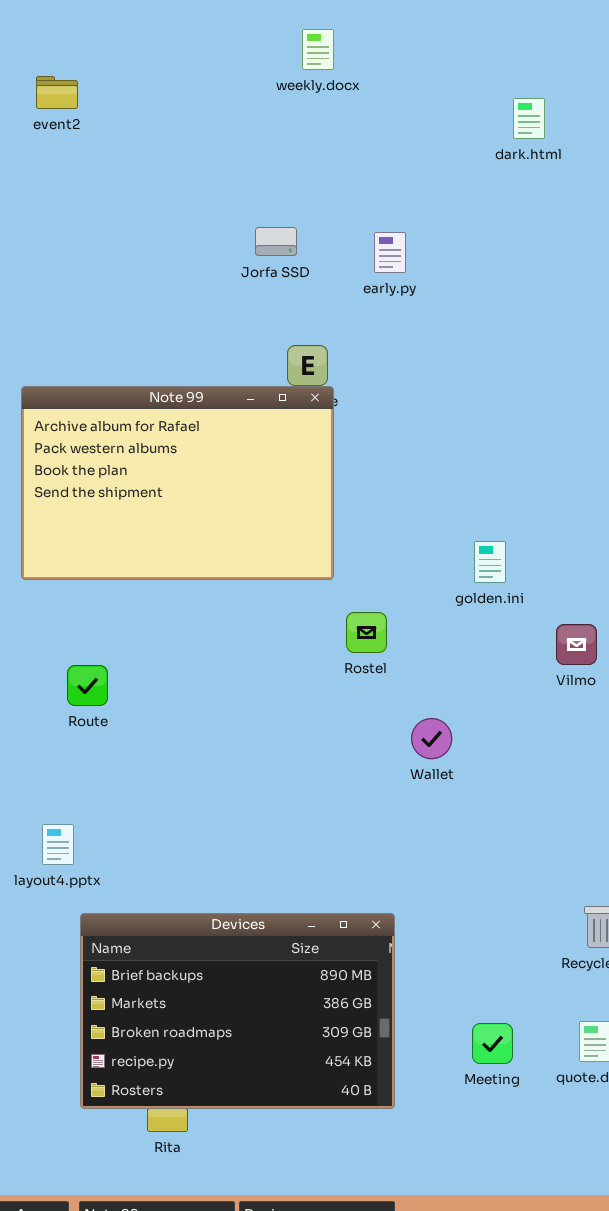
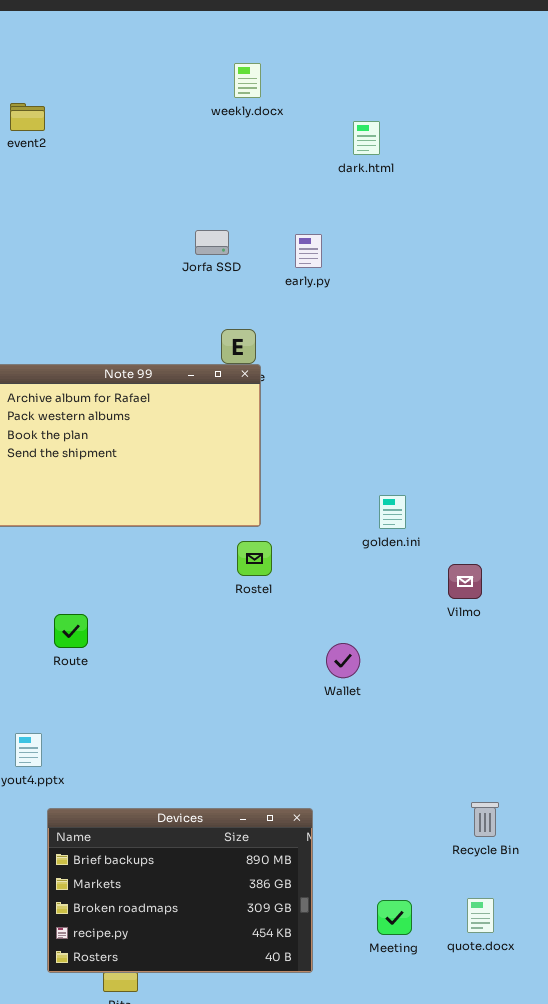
dark.html: [513,98,545,139] -> [353,121,380,155], moved
Rostel: [346,612,387,653] -> [237,541,272,576], moved
Route: [67,665,108,706] -> [54,614,88,648], moved

